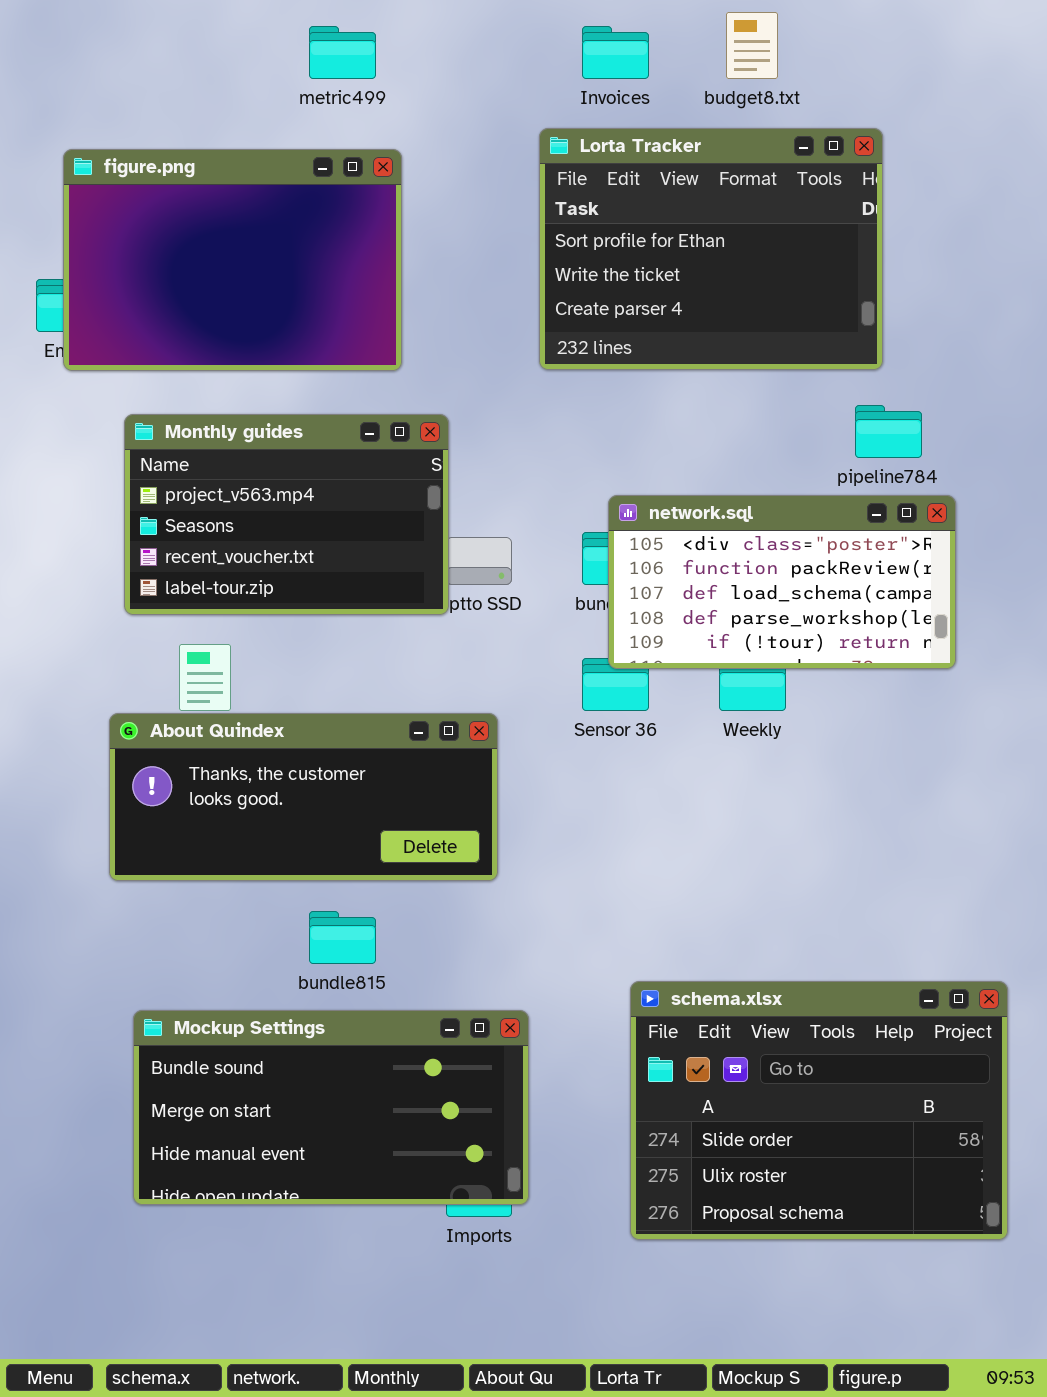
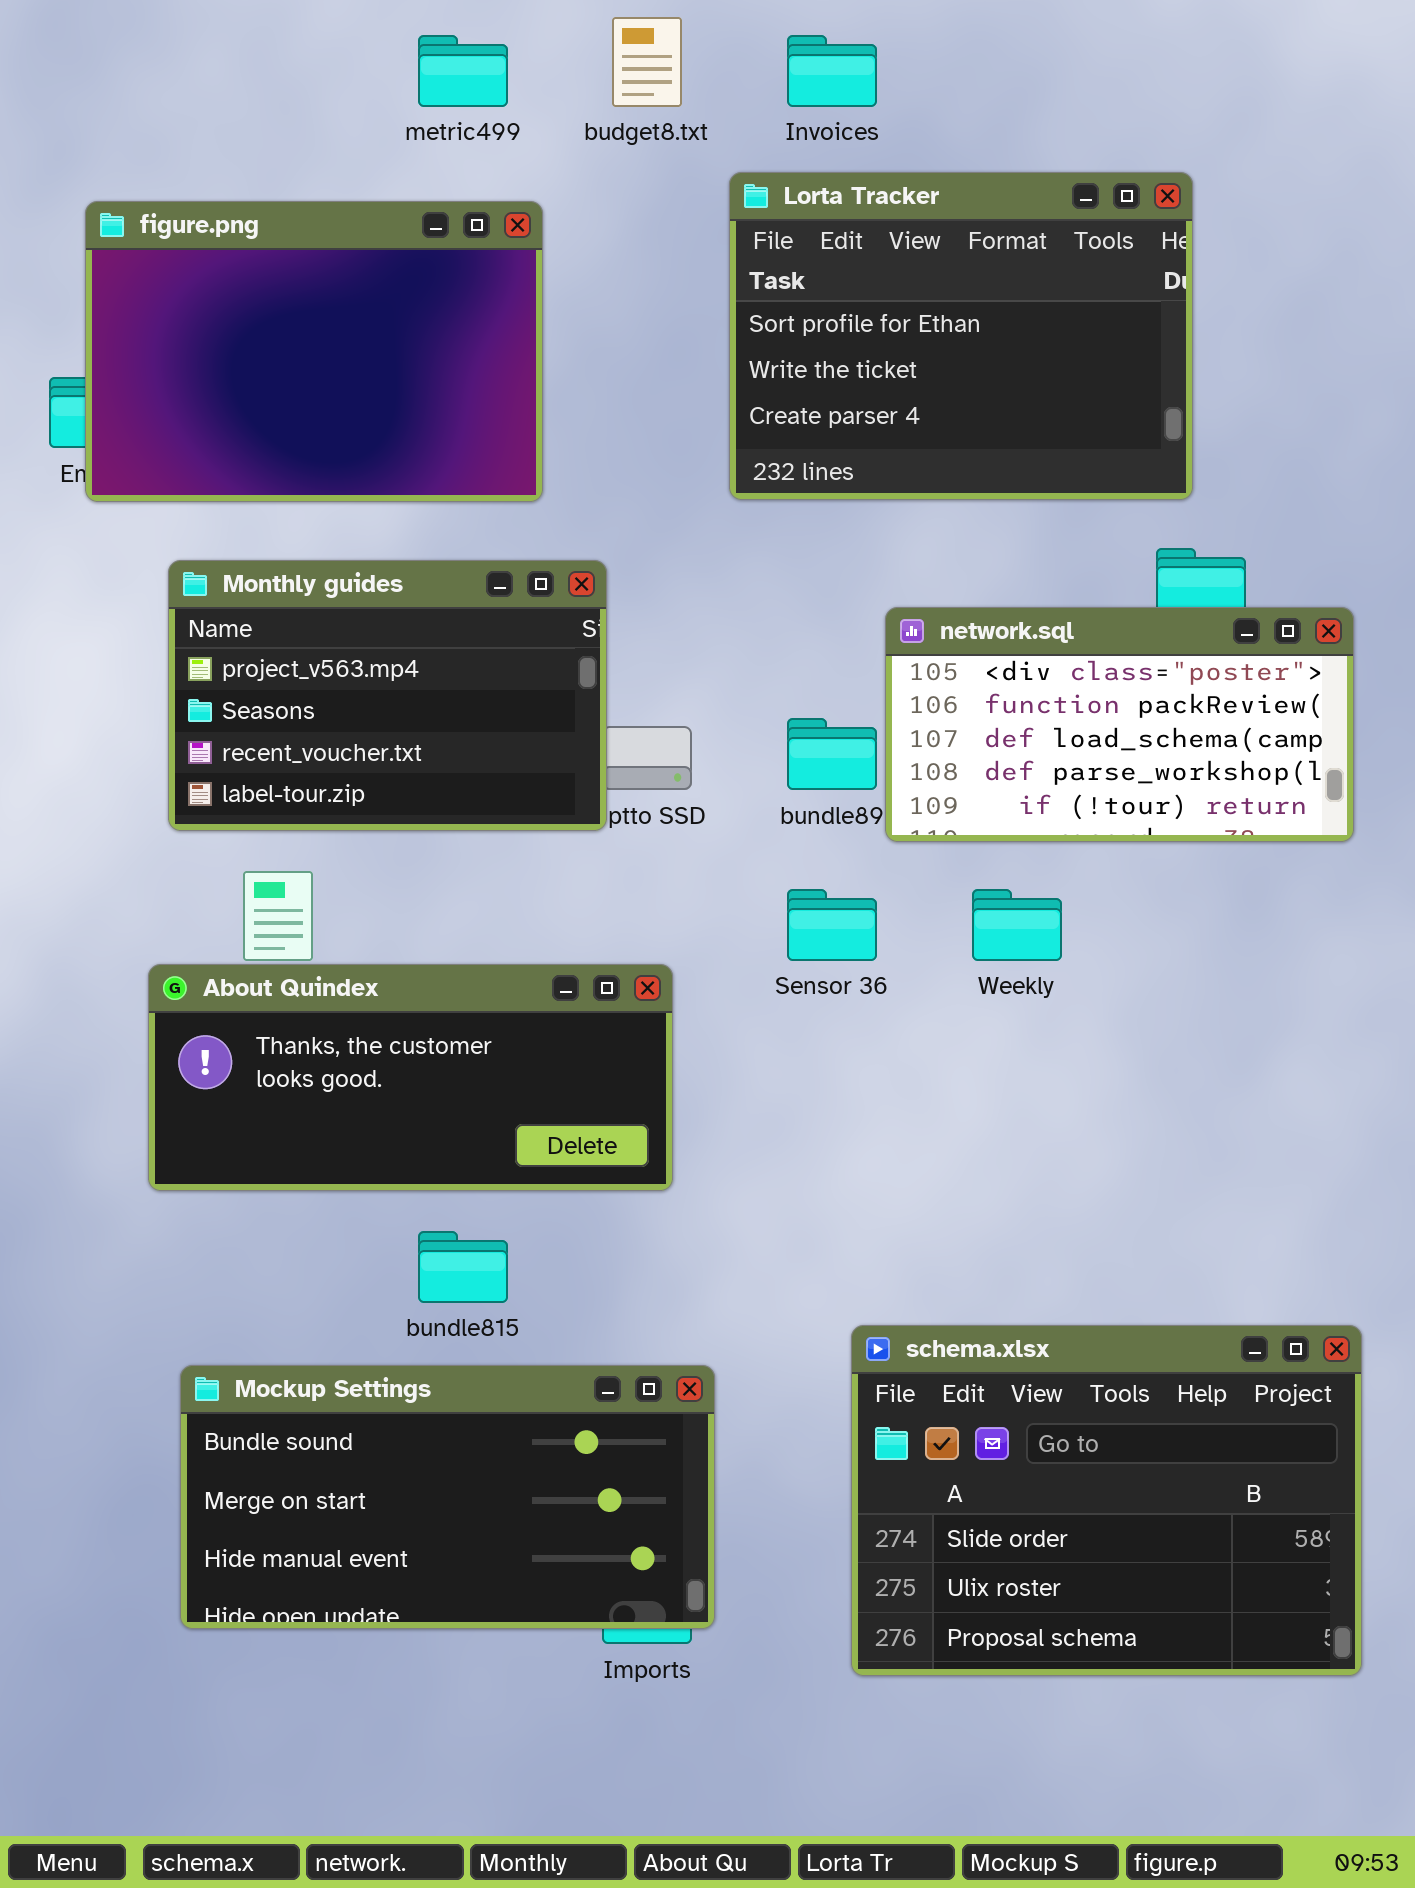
budget8.txt: [726,12,778,79] -> [612,17,682,107], moved
network.sql: [608,495,956,669] -> [885,607,1354,842], moved

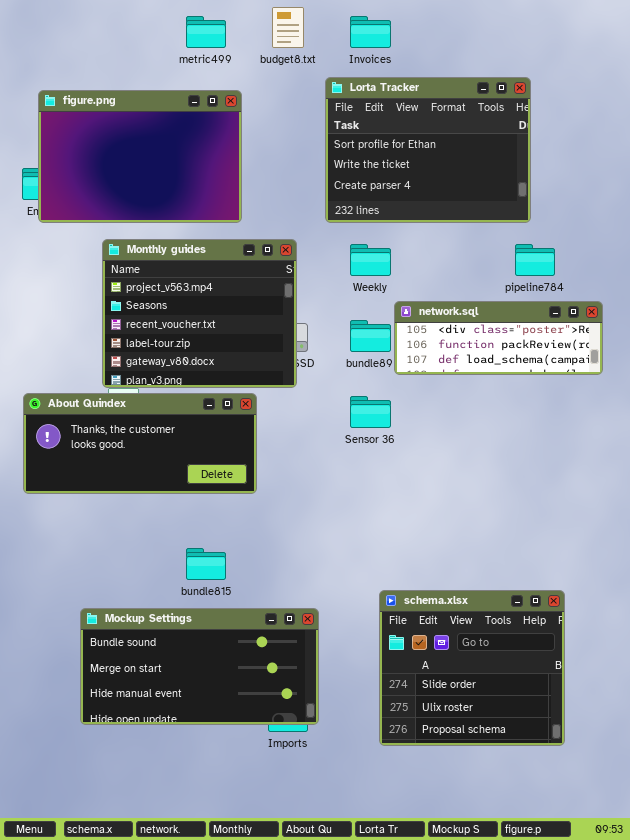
Monthly guides: [168,560,607,831] -> [102,239,297,388], moved, resized
network.sql: [885,607,1354,842] -> [394,301,603,375], resized
Weekly: [972,889,1062,961] -> [350,244,391,276], moved
About Quindex: [148,964,673,1191] -> [23,393,257,494], moved
schema.xlsx: [851,1325,1362,1676] -> [379,590,565,746], resized

